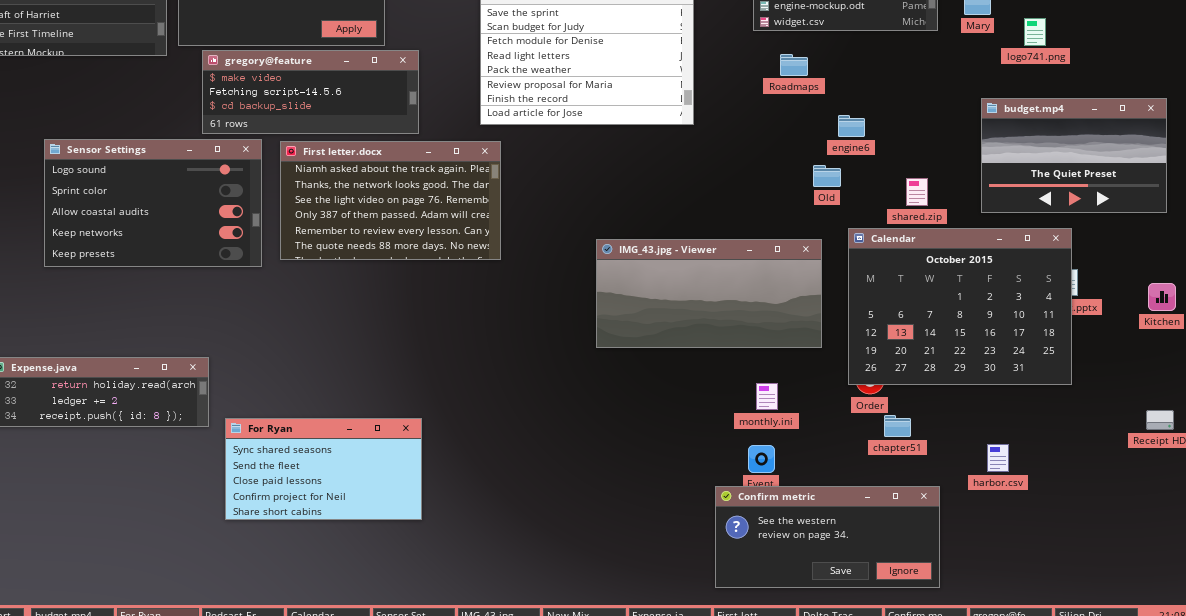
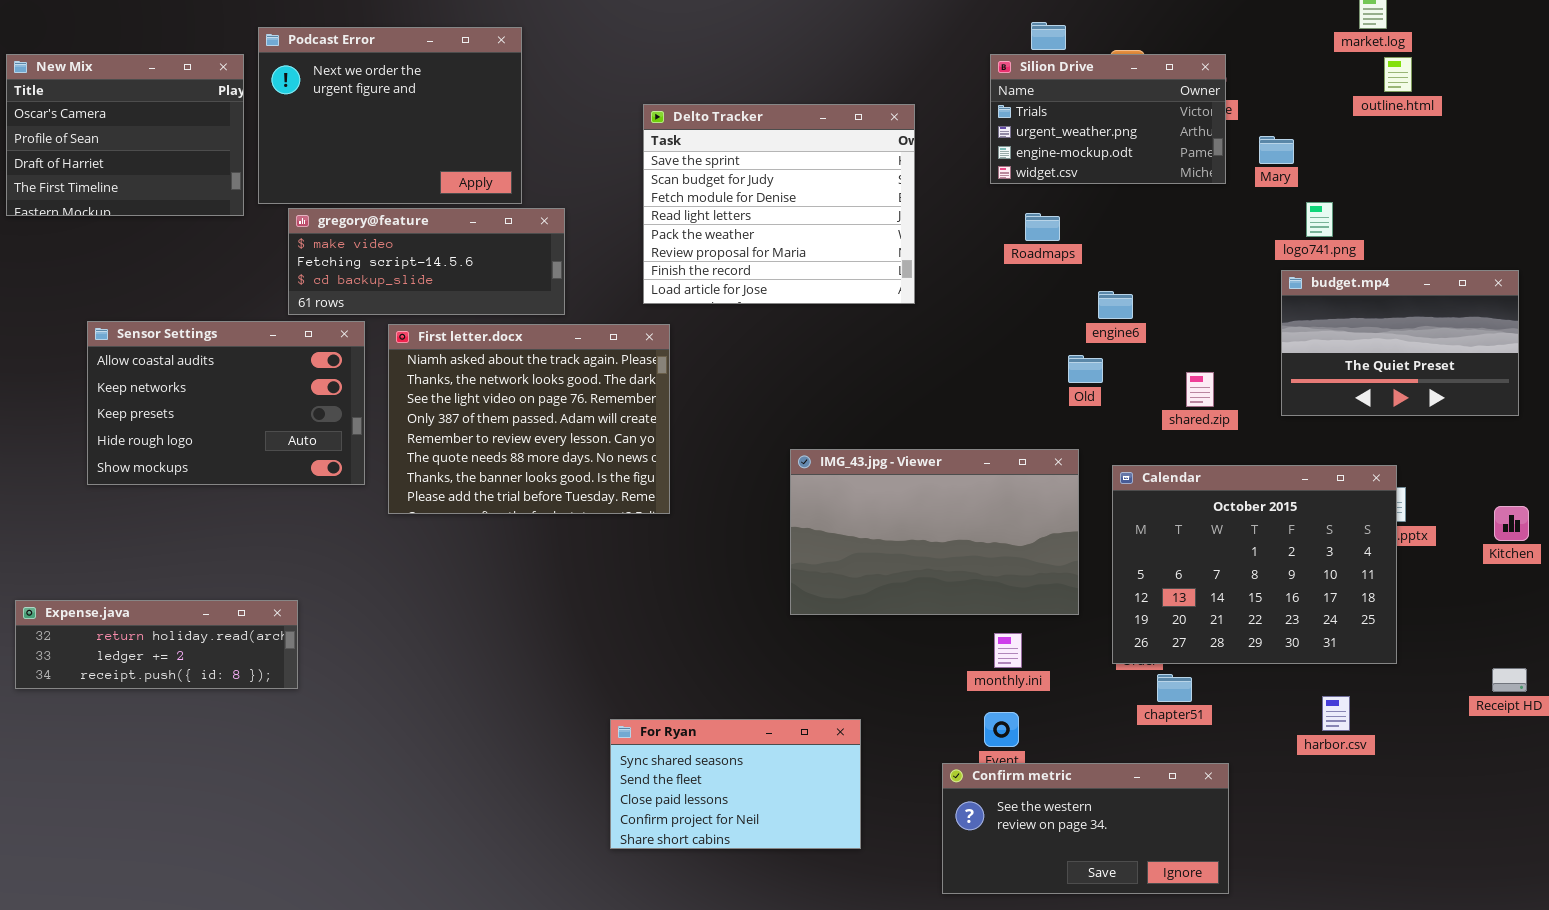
logo741.png: [1024,18,1046,46] -> [1306,202,1333,237], moved
Sensor Settings: [44,139,262,267] -> [87,321,365,485], scrolled down 2 rows
First letter.docx: [280,141,501,260] -> [388,324,670,514], resized
Calendar: [848,228,1072,385] -> [1112,465,1397,664], moved
IMG_43.jpg - Viewer: [596,239,822,348] -> [790,449,1079,615], resized
For Ryan: [225,418,422,520] -> [610,719,861,849], moved
harbor.csv: [987,444,1009,472] -> [1322,696,1350,731], moved

